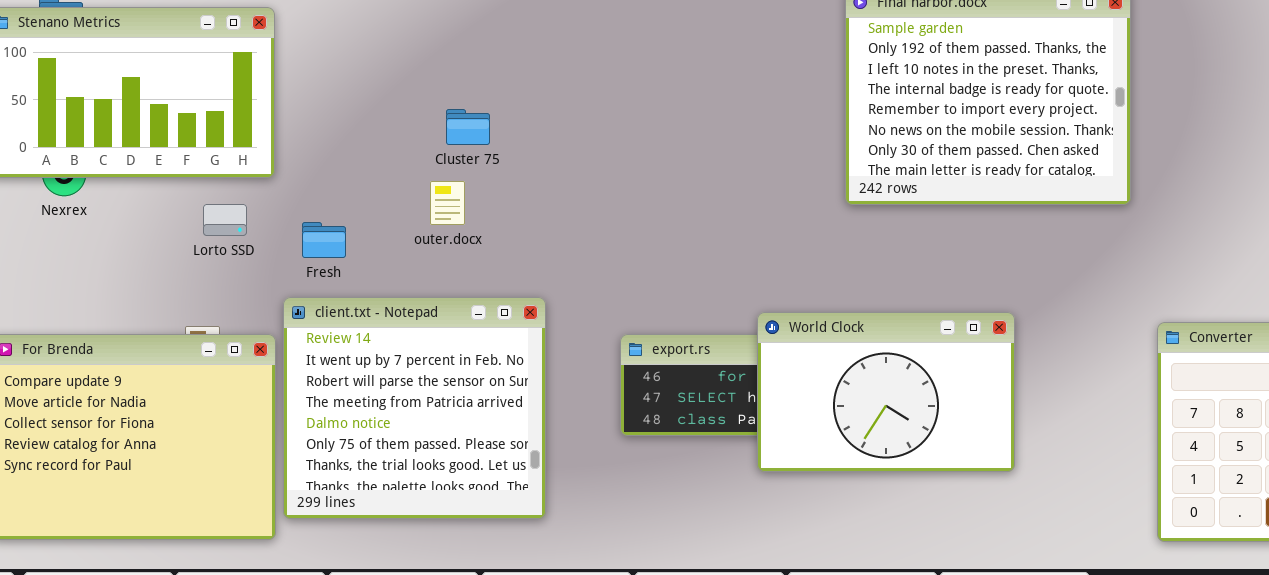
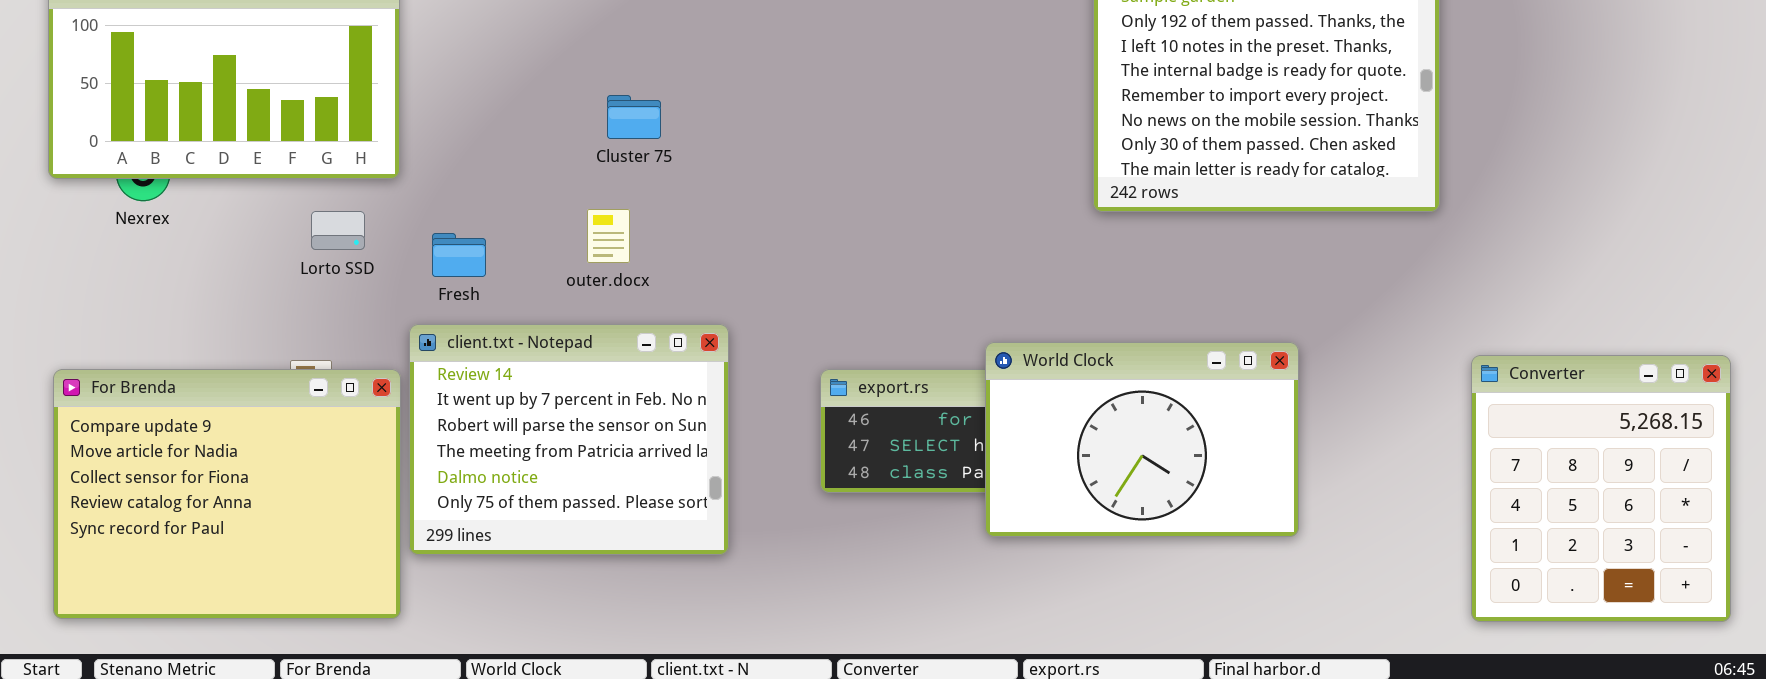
outer.docx: [430,181,465,225] -> [587,209,630,263], moved
client.txt - Notepad: [283,297,546,519] -> [409,324,729,555], resized

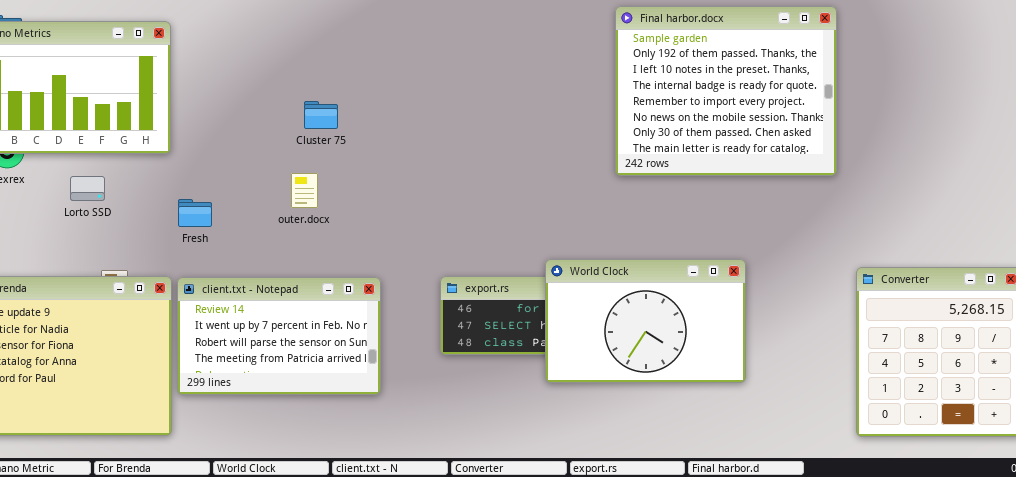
Lorto SSD: [311,211,365,250] -> [70,176,105,201], moved
Fresh: [432,233,486,277] -> [178,199,212,227], moved
client.txt - Notepad: [409,324,729,555] -> [177,277,381,395], resized

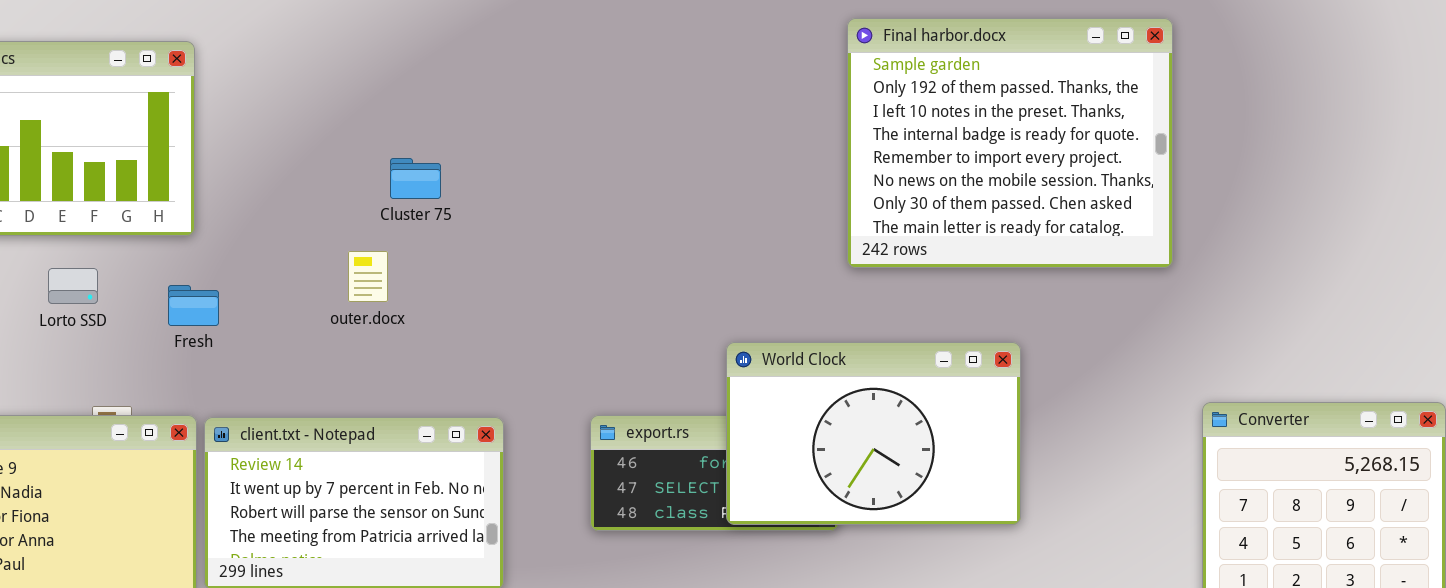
outer.docx: [291,173,318,208] -> [348,251,388,302], moved
Fresh: [178,199,212,227] -> [168,285,219,326], moved
World Clock: [545,259,746,383] -> [726,342,1021,525], moved

